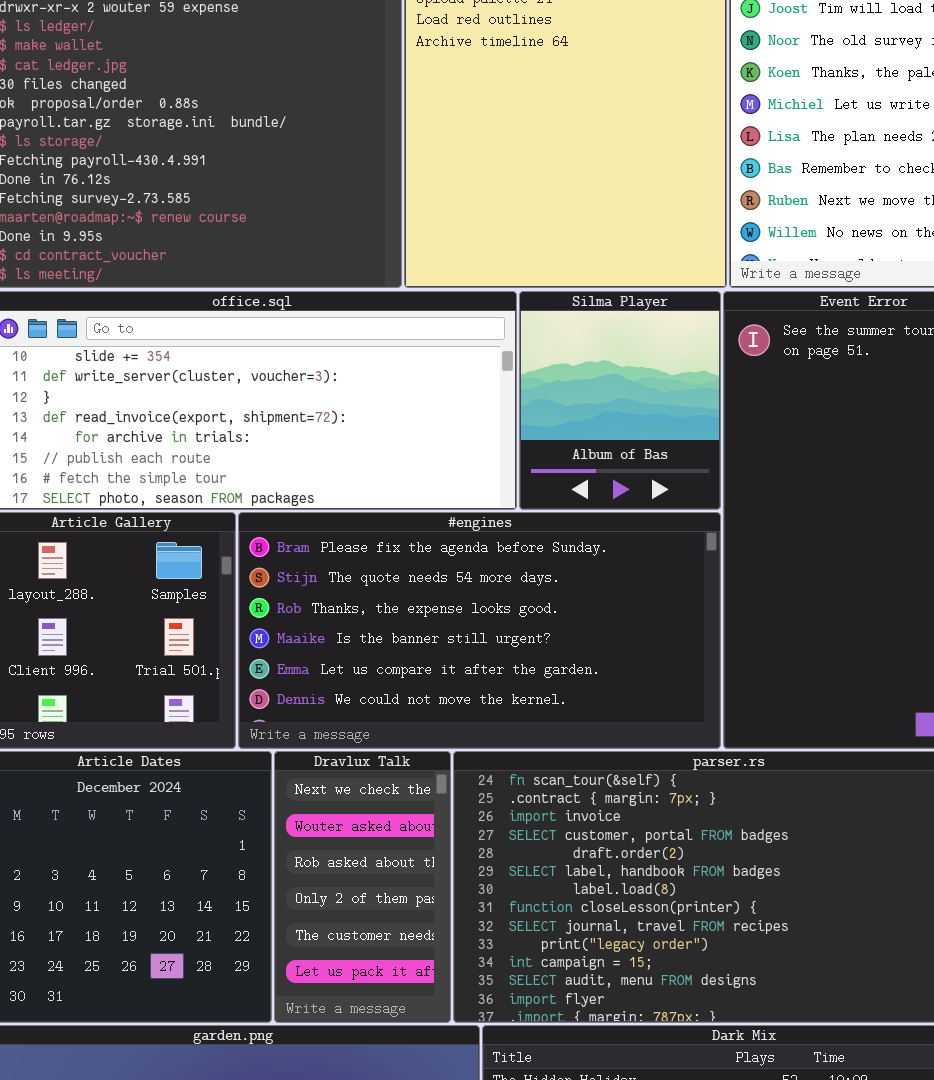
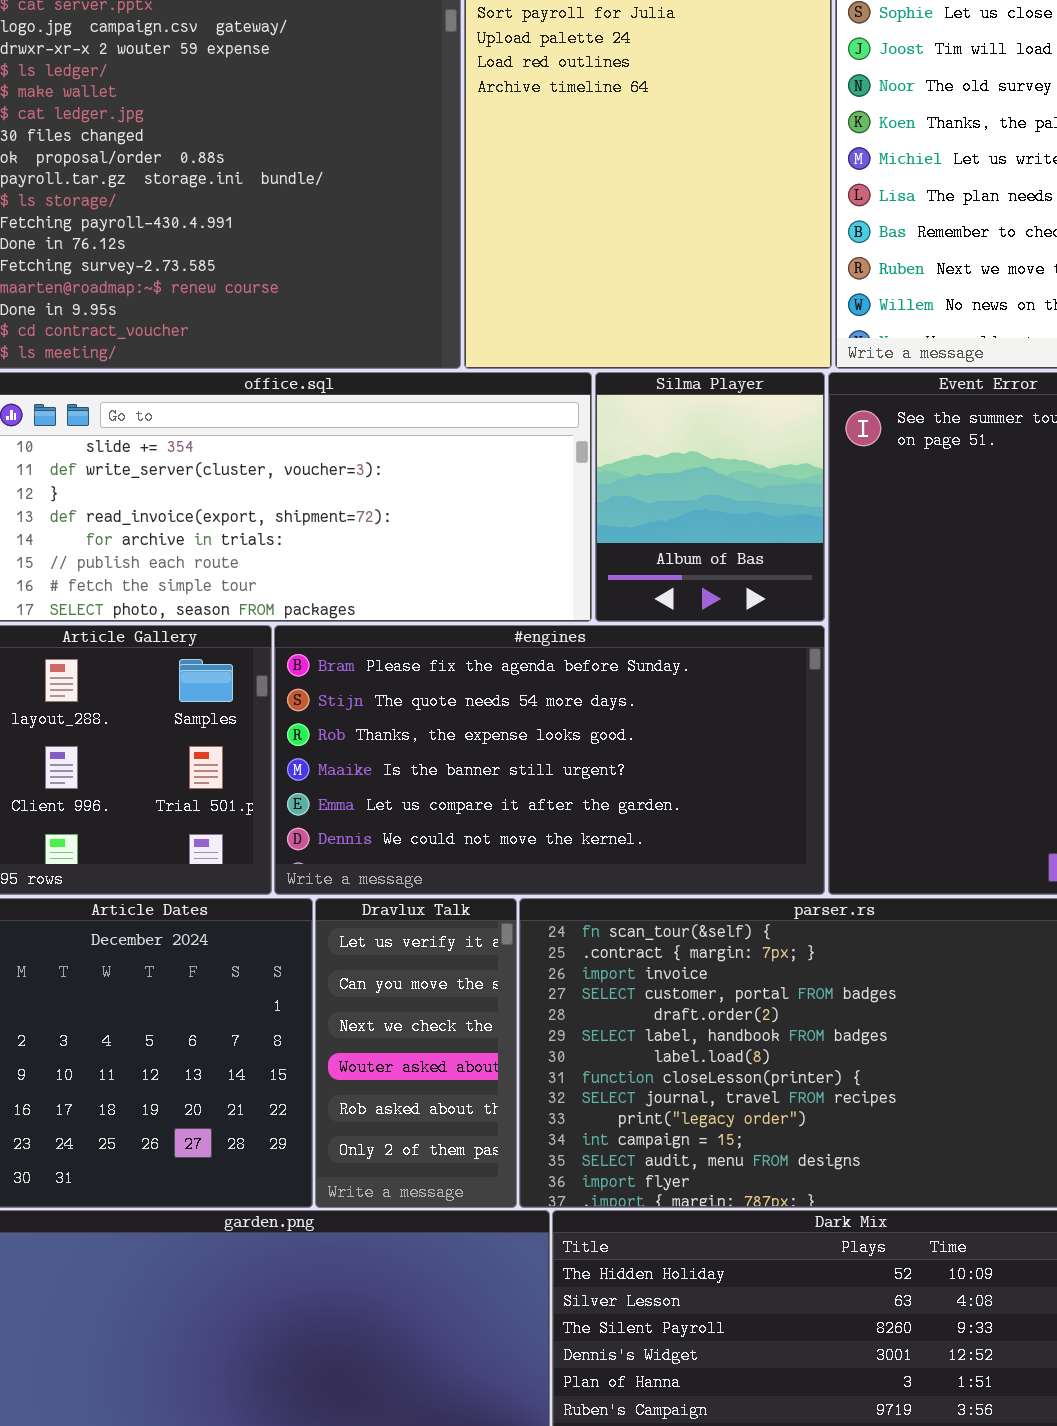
Dravlux Talk: [274,751,451,1023] -> [315,898,517,1208], scrolled up 2 rows

